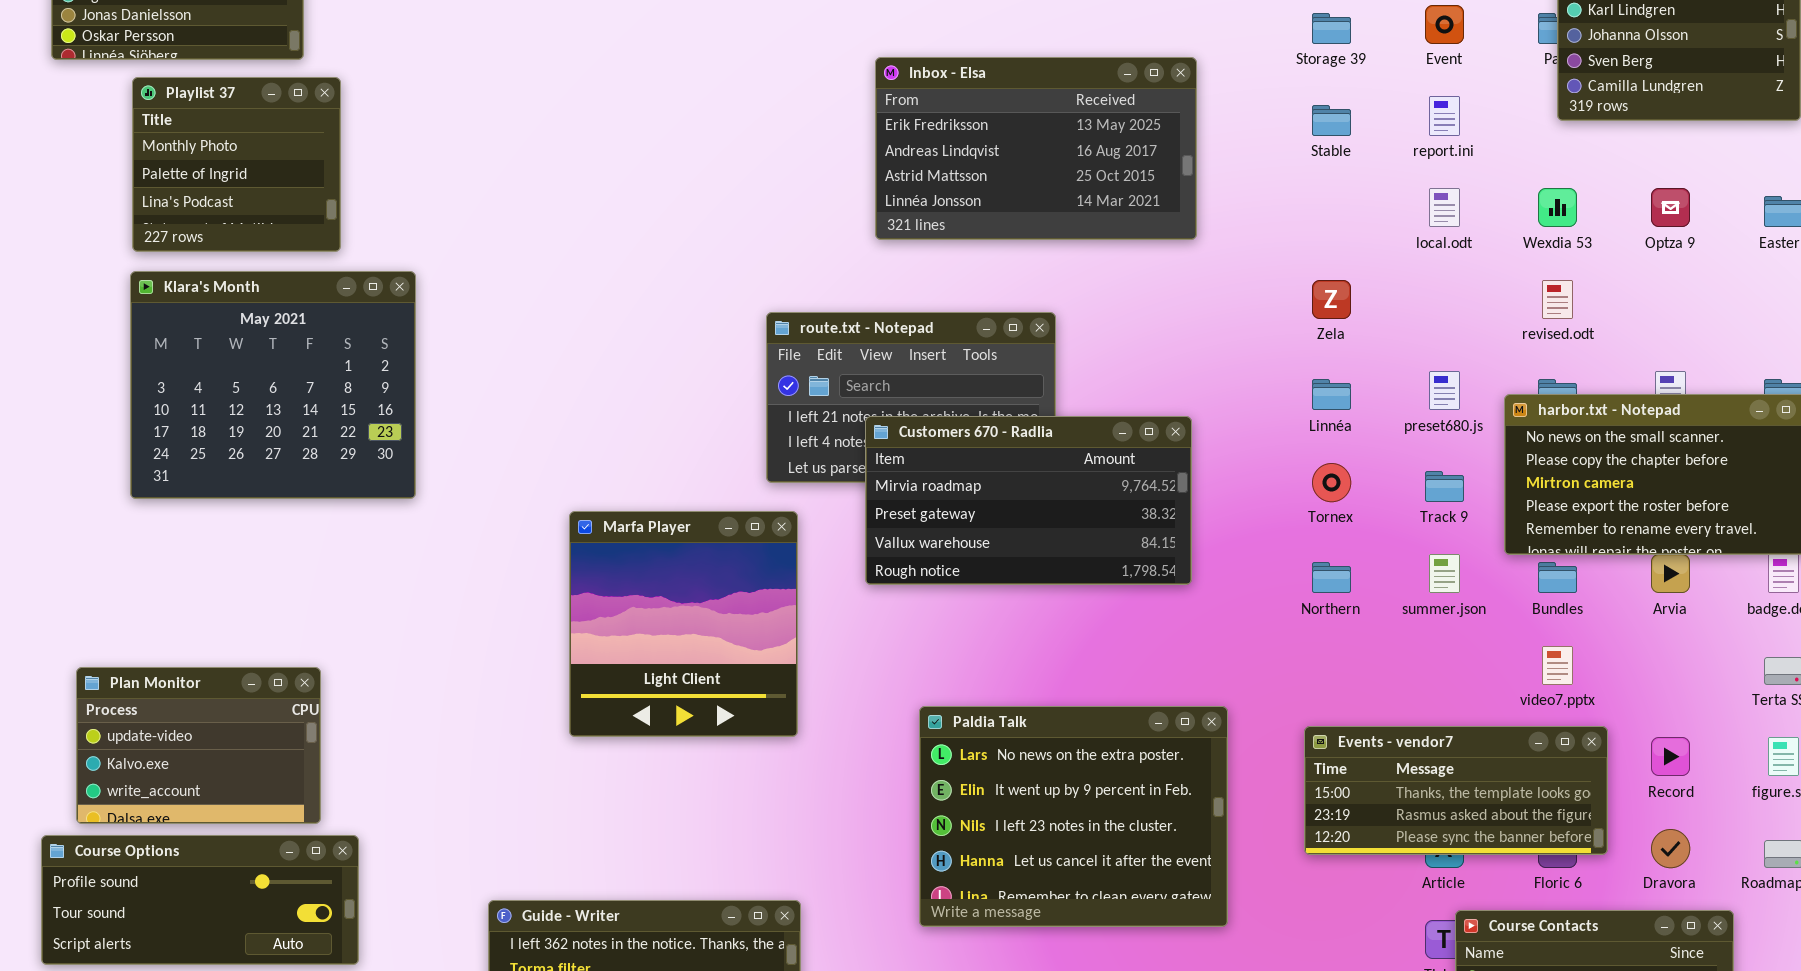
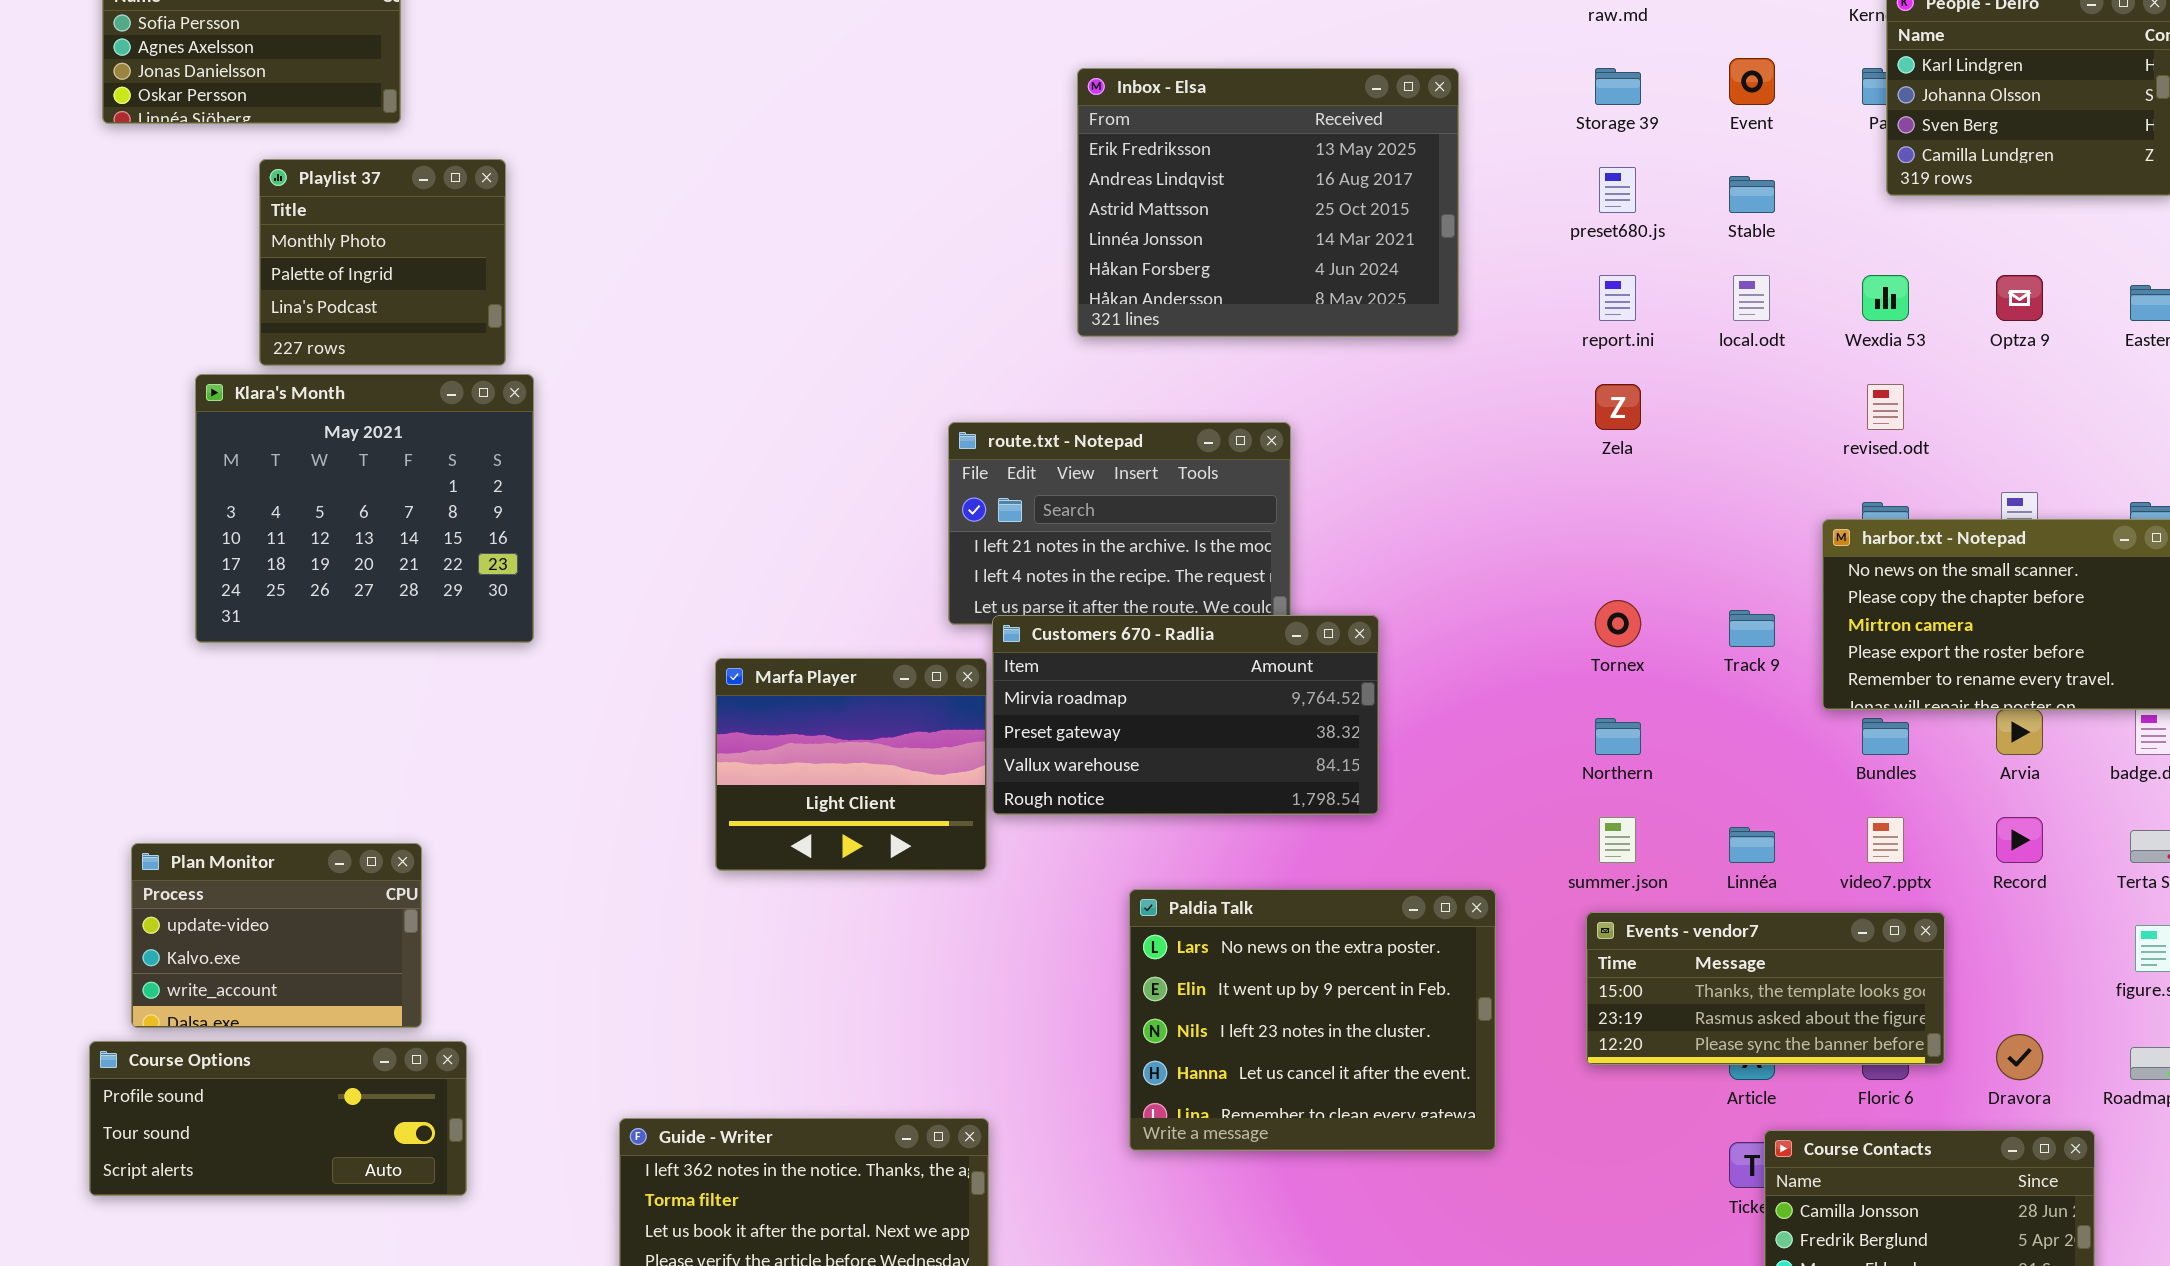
Inbox - Elsa: [875,57,1197,240] -> [1077,68,1459,337], resized
Playlist 37: [132,77,341,252] -> [259,159,506,366], moved
report.ini: [1429,96,1460,136] -> [1599,275,1636,321], moved
Stable: [1312,105,1351,136] -> [1729,176,1775,213], moved
preset680.js: [1429,371,1460,410] -> [1599,167,1636,213], moved
Linnéa: [1312,379,1351,410] -> [1729,827,1775,863], moved
Customers 670 - Radlia: [865,416,1192,585] -> [992,615,1379,815], moved
Marfa Player: [569,511,798,737] -> [715,658,987,871], resized
summer.json: [1429,554,1460,593] -> [1599,817,1636,863], moved
Record: [1651,737,1690,776] -> [1996,817,2043,863], moved

